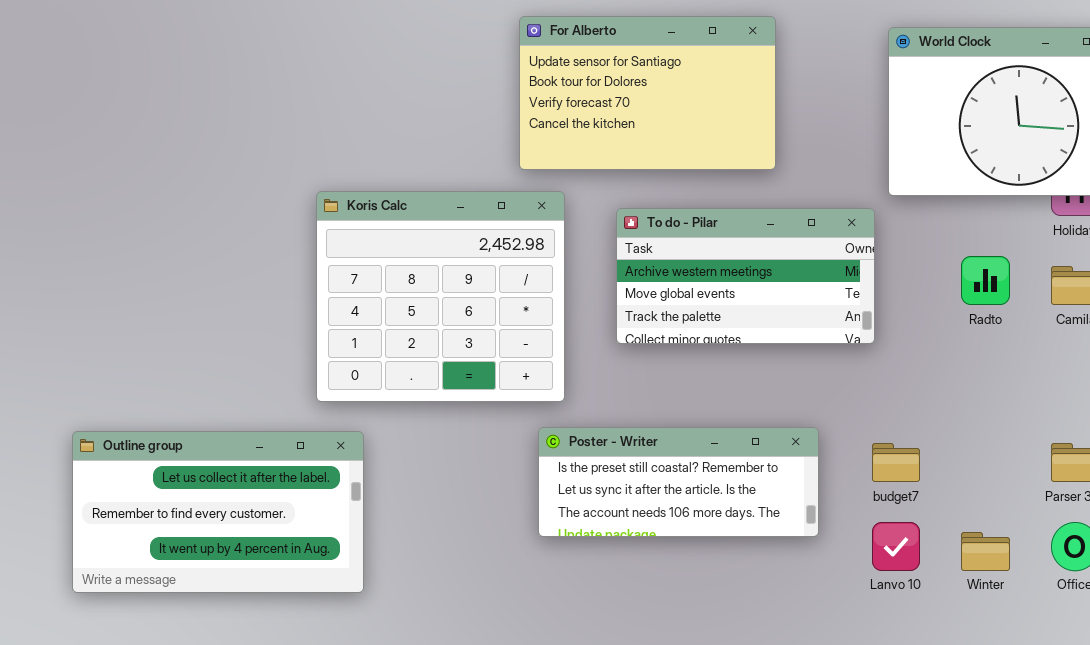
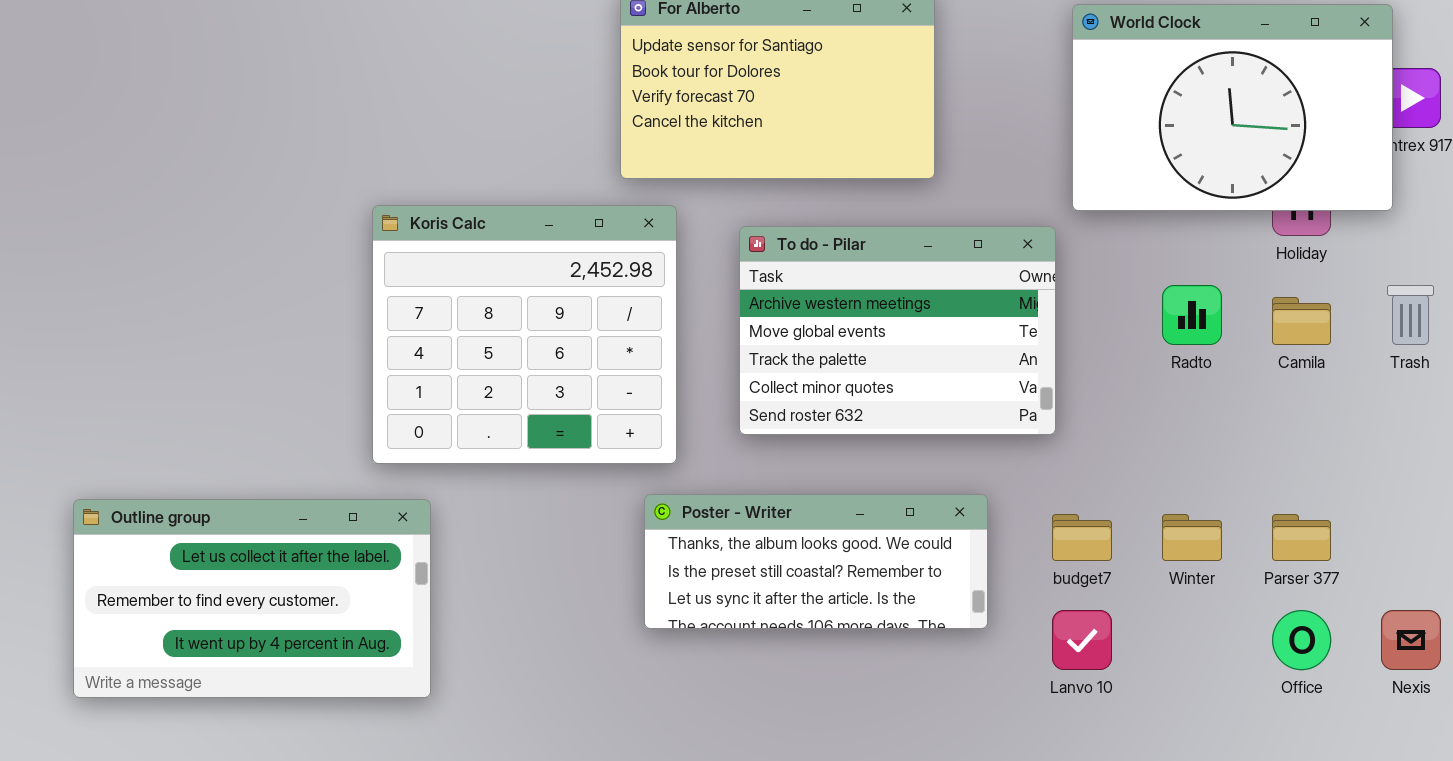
To do - Pilar: [616,208,875,344] -> [739,226,1056,435], resized
Poster - Writer: [538,427,819,537] -> [644,494,988,629], scrolled up 1 row
Winter: [961,532,1010,571] -> [1162,514,1222,561], moved

